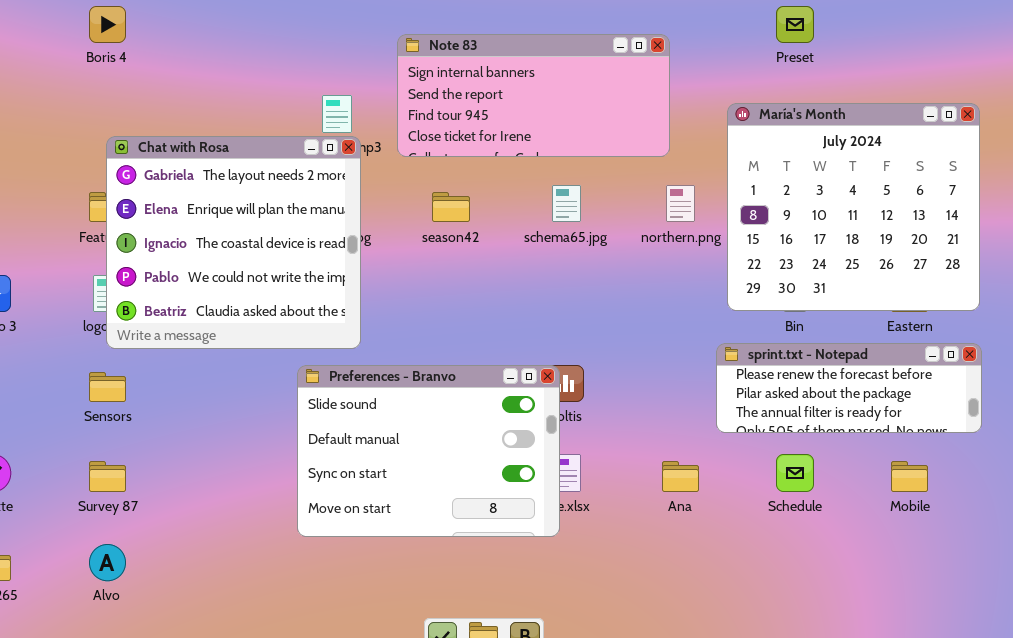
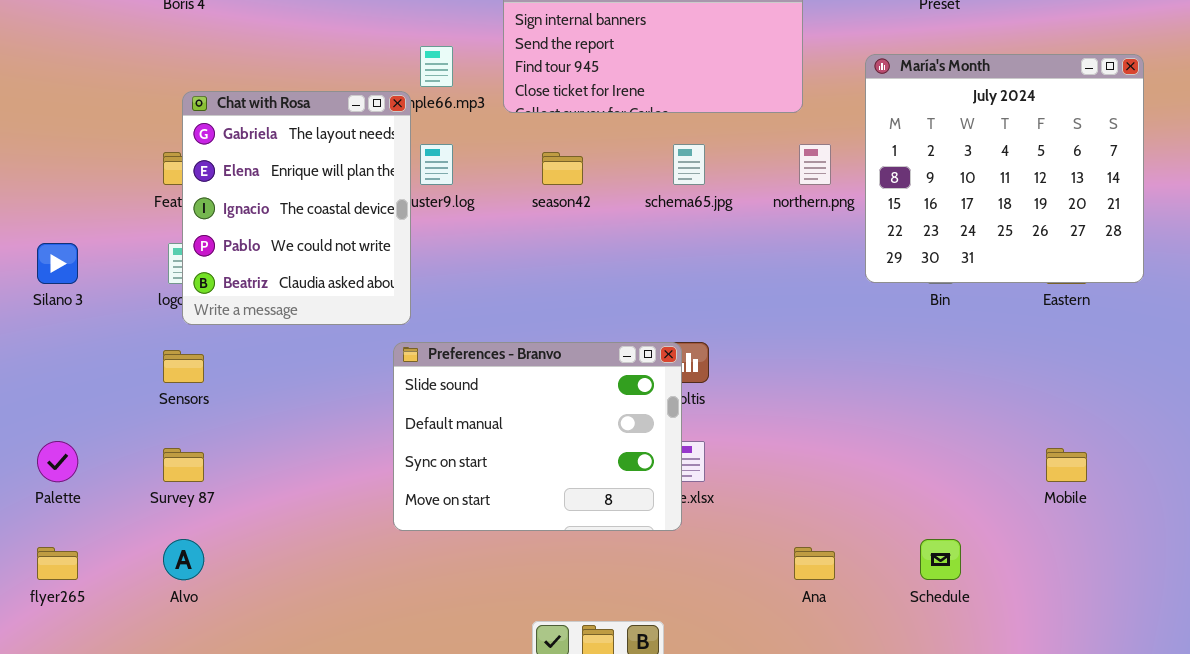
Chat with Rosa: [106,136,361,349] -> [182,91,411,325], resized
sprint.txt - Notepad: [716,343,982,433] -> none, closed
Schedule: [776,454,814,492] -> [920,539,961,580], moved
Ana: [662,461,699,492] -> [794,547,835,580], moved

